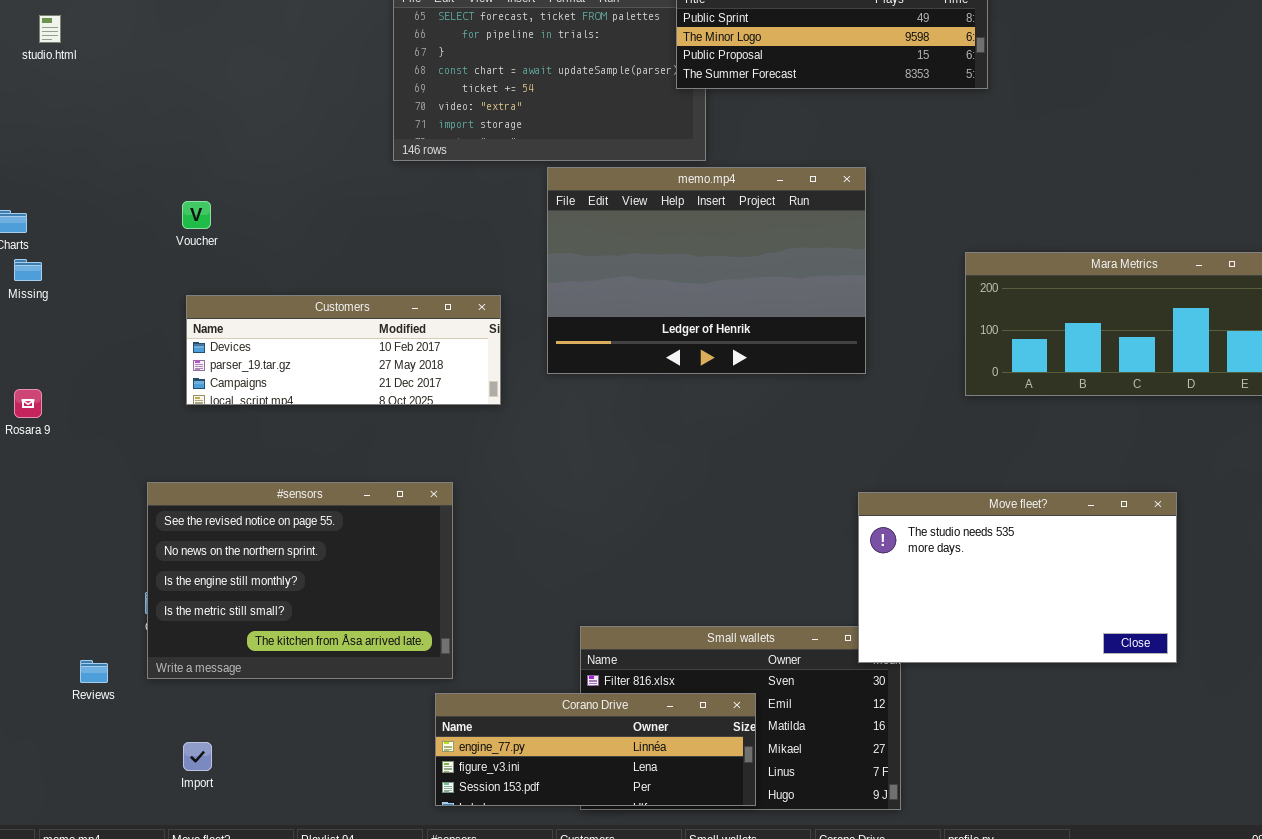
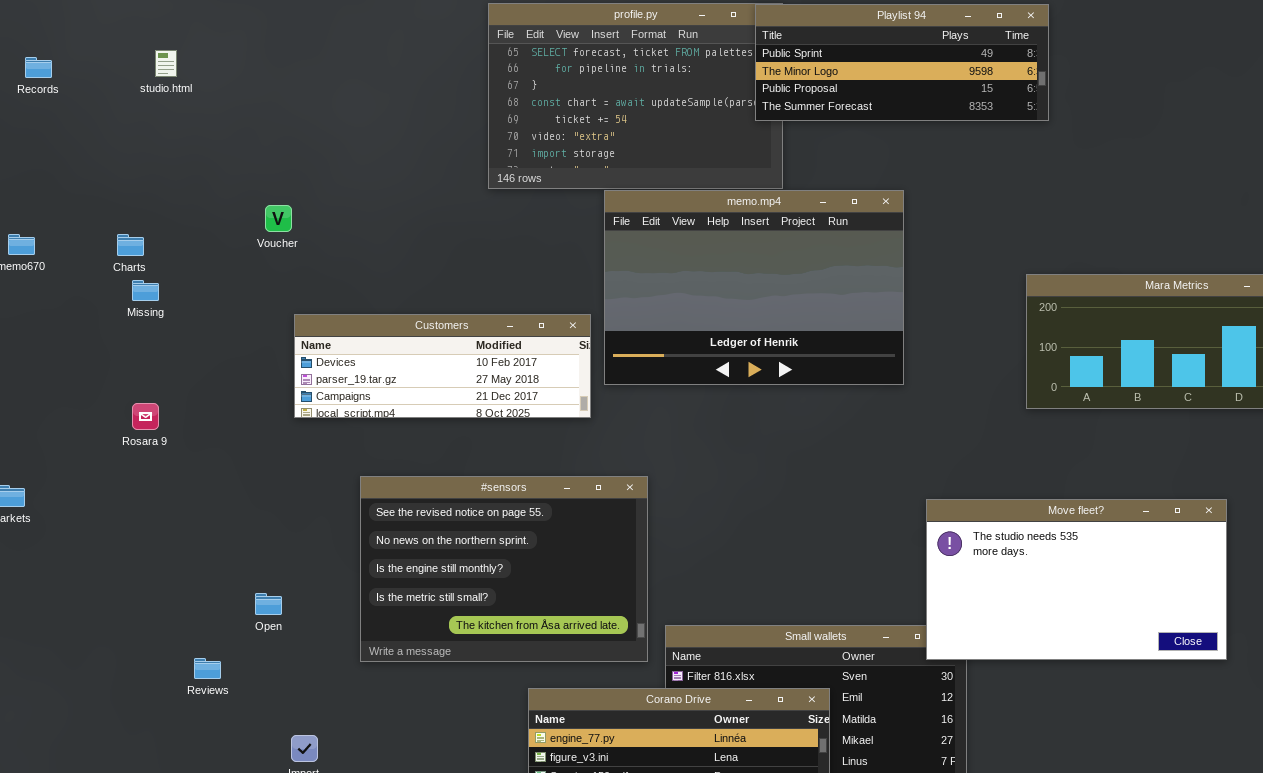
memo.mp4: [547,167,866,374] -> [604,190,904,385], moved
Voucher: [182,201,211,229] -> [265,205,292,232], moved
#sensors: [147,482,453,679] -> [360,476,648,662], moved

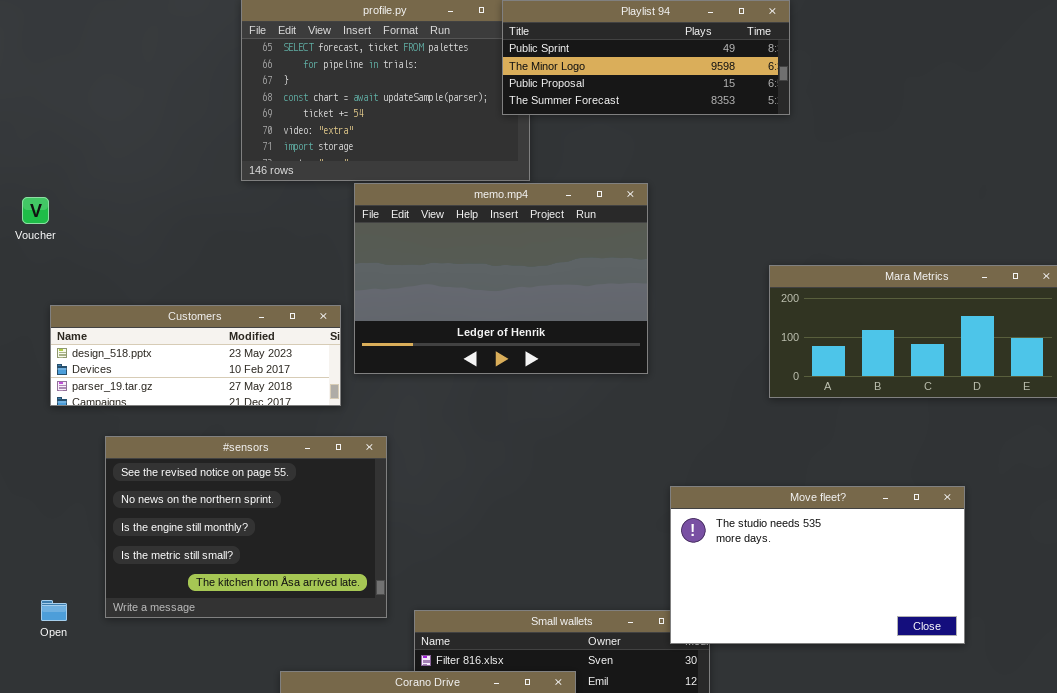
Customers: [294,314,591,418] -> [50,305,341,406], scrolled up 1 row
#sensors: [360,476,648,662] -> [105,436,387,618], moved
Open: [255,593,282,615] -> [41,600,67,621], moved

